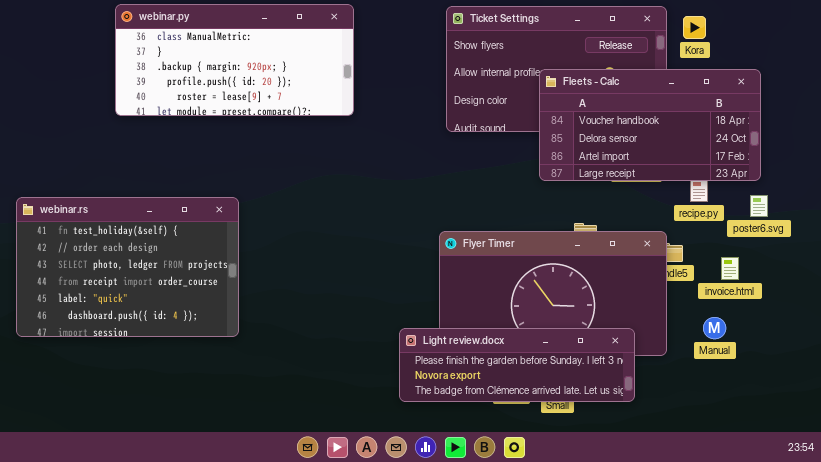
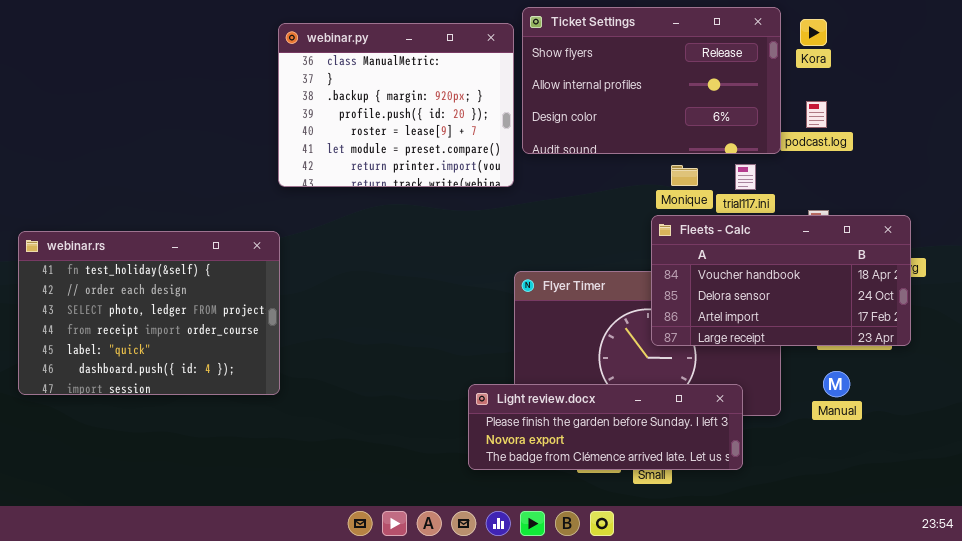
webinar.py: [115,4,354,116] -> [278,23,514,187], moved, resized
Fleets - Calc: [539,69,761,181] -> [651,215,911,346], moved

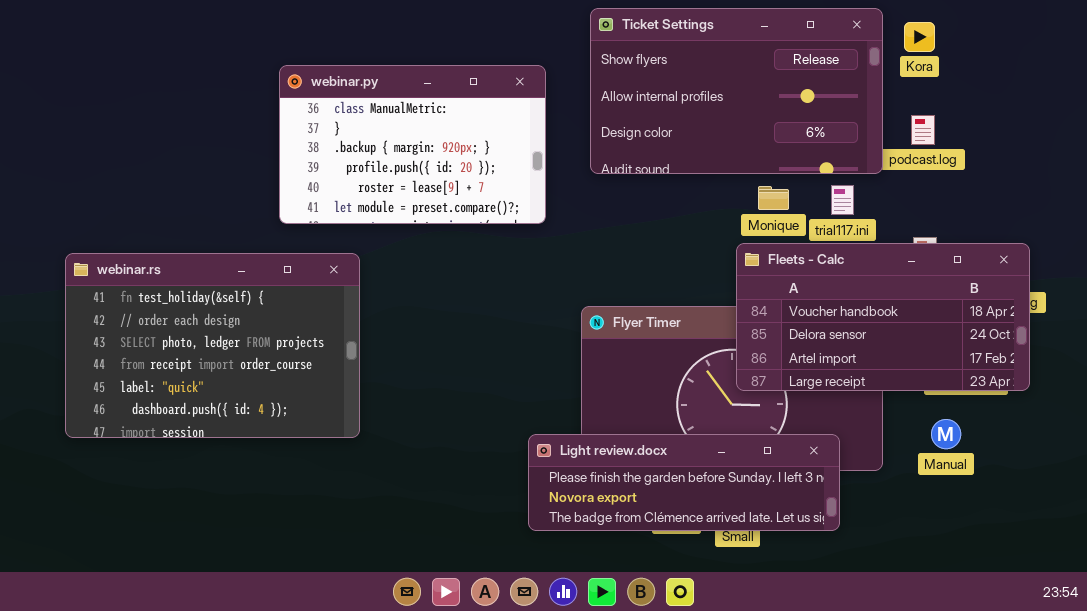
webinar.py: [278,23,514,187] -> [279,65,546,224], moved, resized
webinar.rs: [18,231,280,395] -> [65,253,360,438], moved

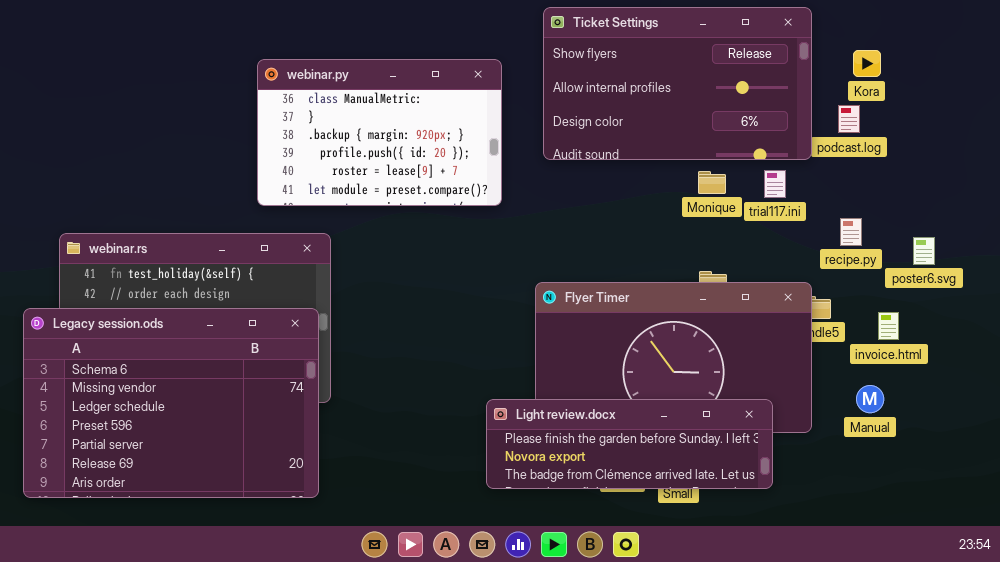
Kora: [904,22,935,52] -> [853,50,881,77], moved
Fleets - Calc: [736,243,1030,391] -> none, closed
Legacy session.ods: none -> [23,308,319,498], opened

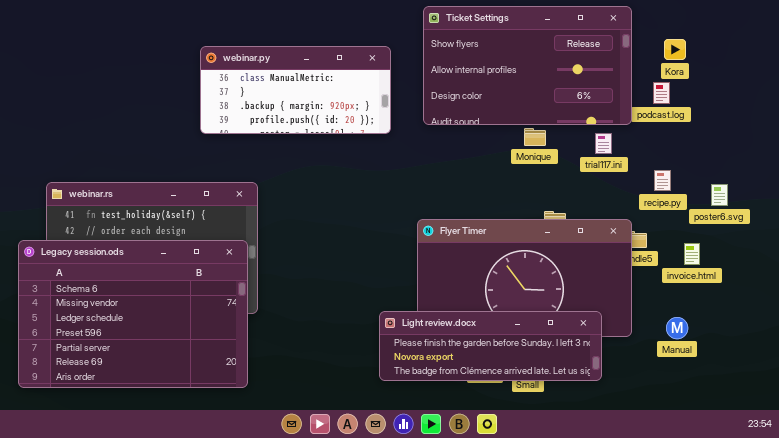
webinar.py: [257,59,502,206] -> [200,46,391,134], resized
Monique: [698,171,726,194] -> [524,128,546,146], moved
Manual: [856,385,884,413] -> [666,317,688,339], moved

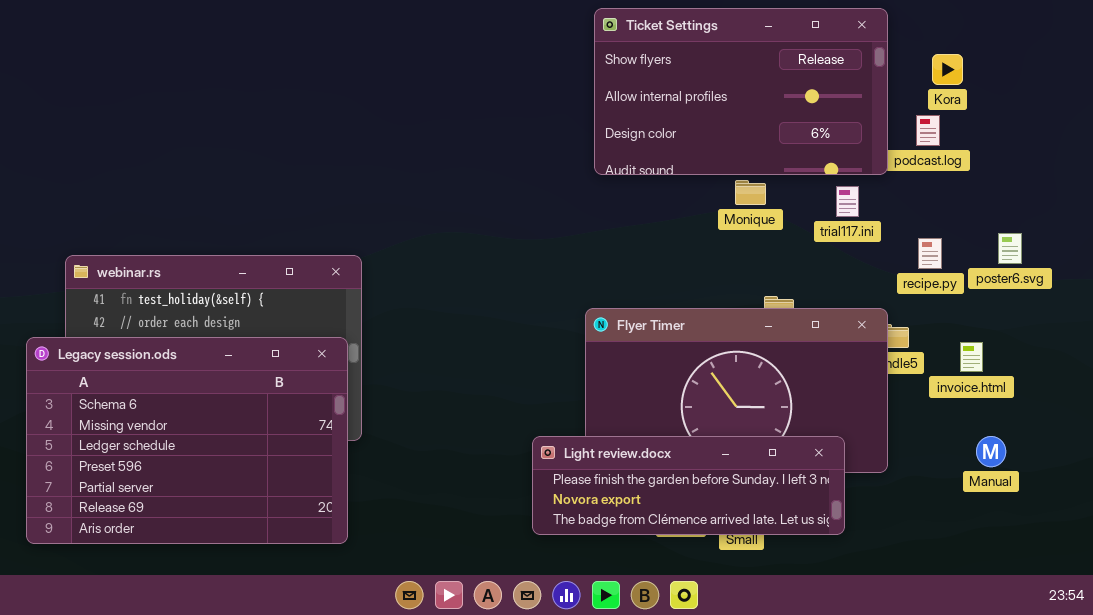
webinar.py: [200,46,391,134] -> none, closed
poster6.svg: [711,184,728,206] -> [998,233,1022,264], moved
Manual: [666,317,688,339] -> [976,436,1006,467], moved

